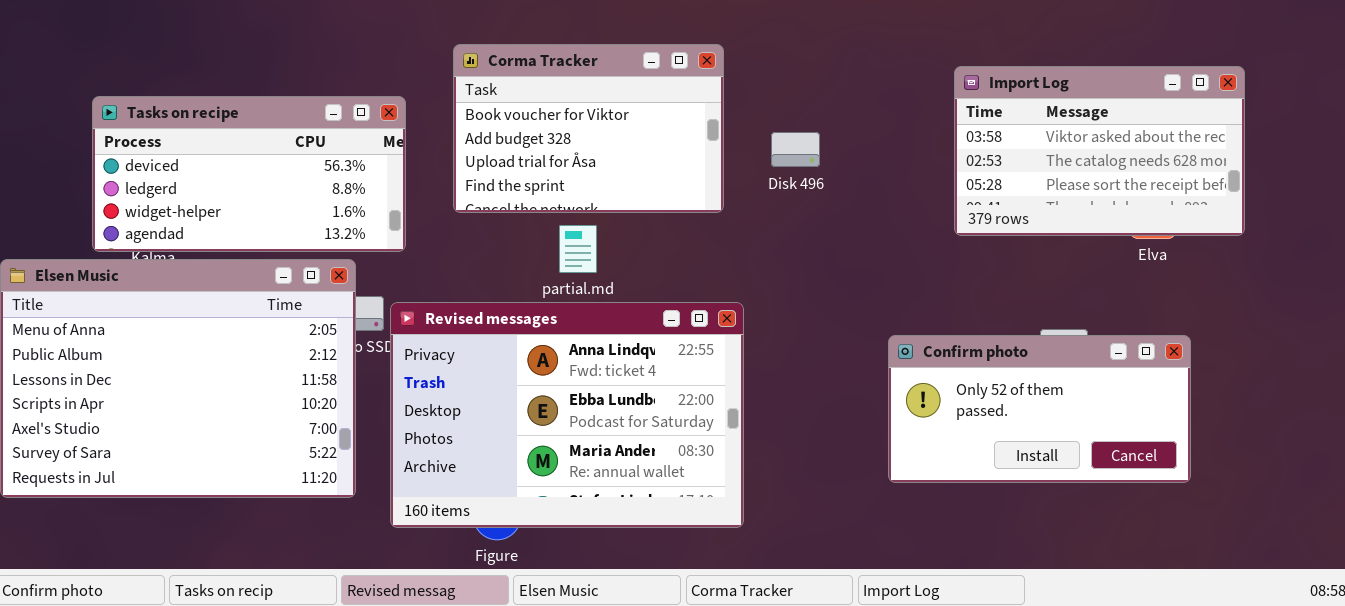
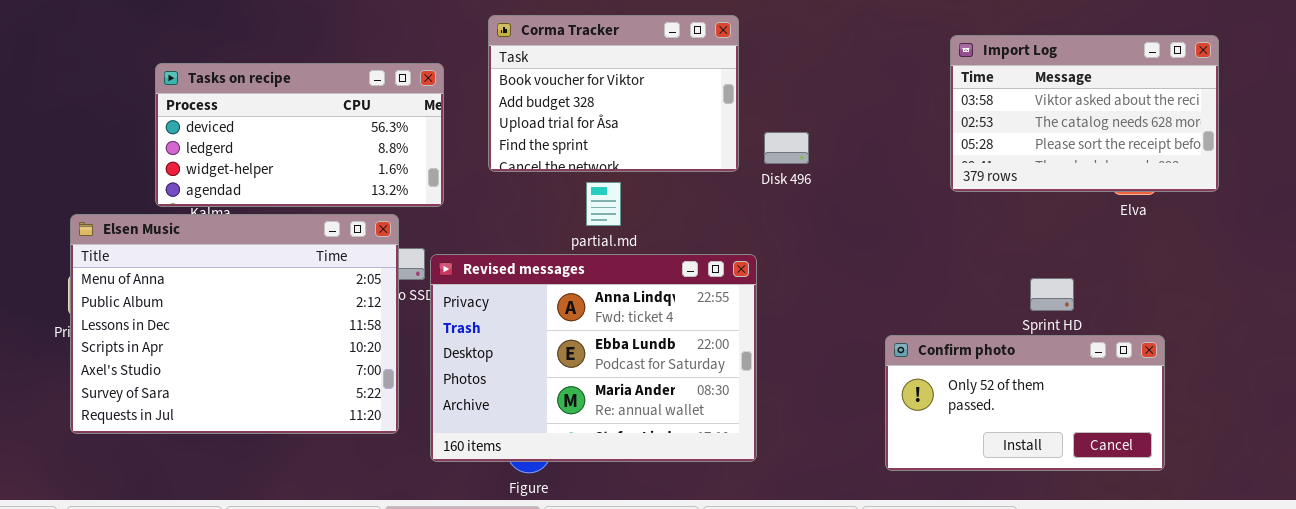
Disk 496: [771,132,820,167] -> [764,132,809,164], moved
Confirm photo: [888,335,1191,483] -> [885,335,1165,471], moved

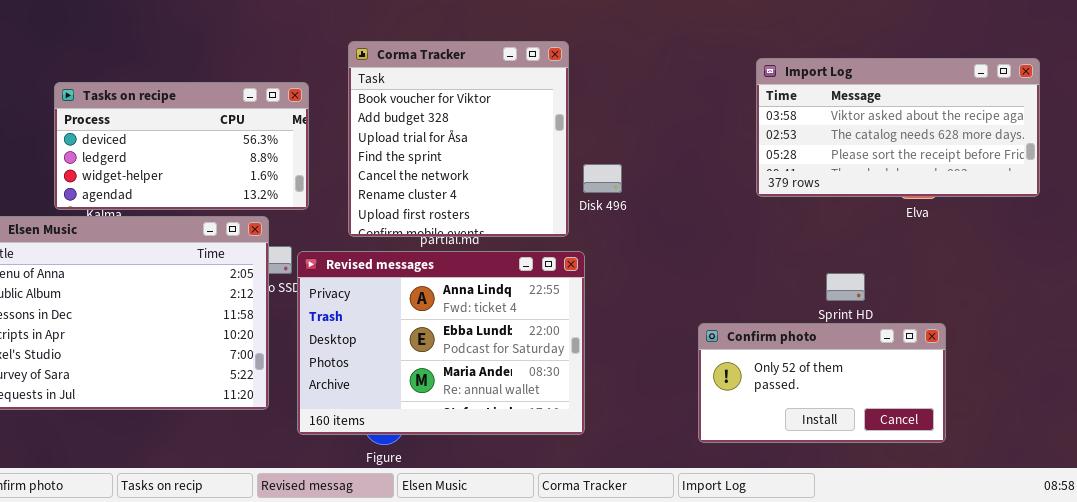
Corma Tracker: [488,15,739,172] -> [348,41,569,237], resized
Import Log: [950,35,1219,192] -> [756,58,1040,197], resized
Disk 496: [764,132,809,164] -> [583,164,622,193], moved

